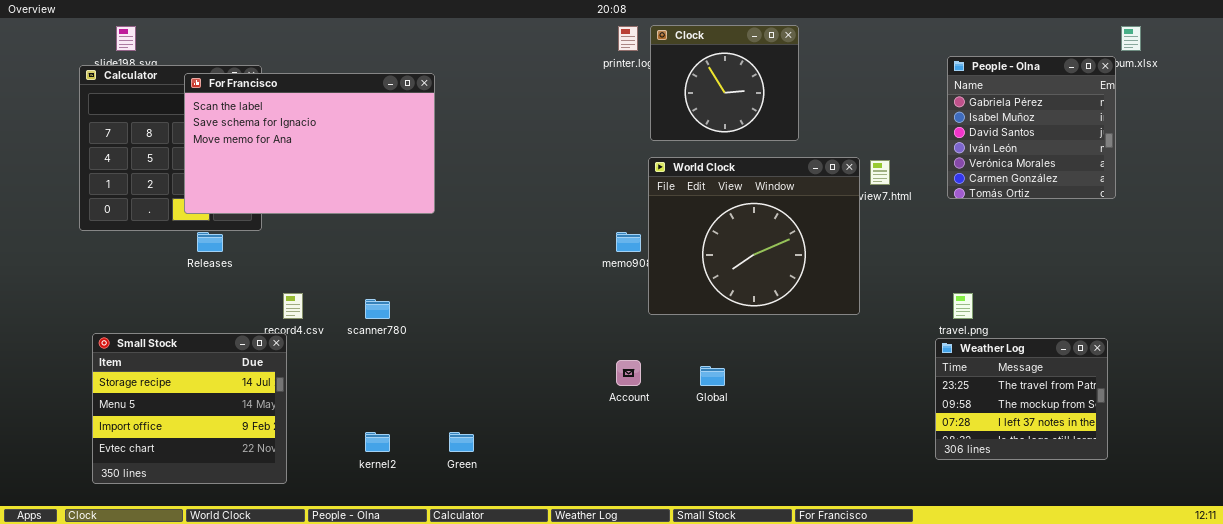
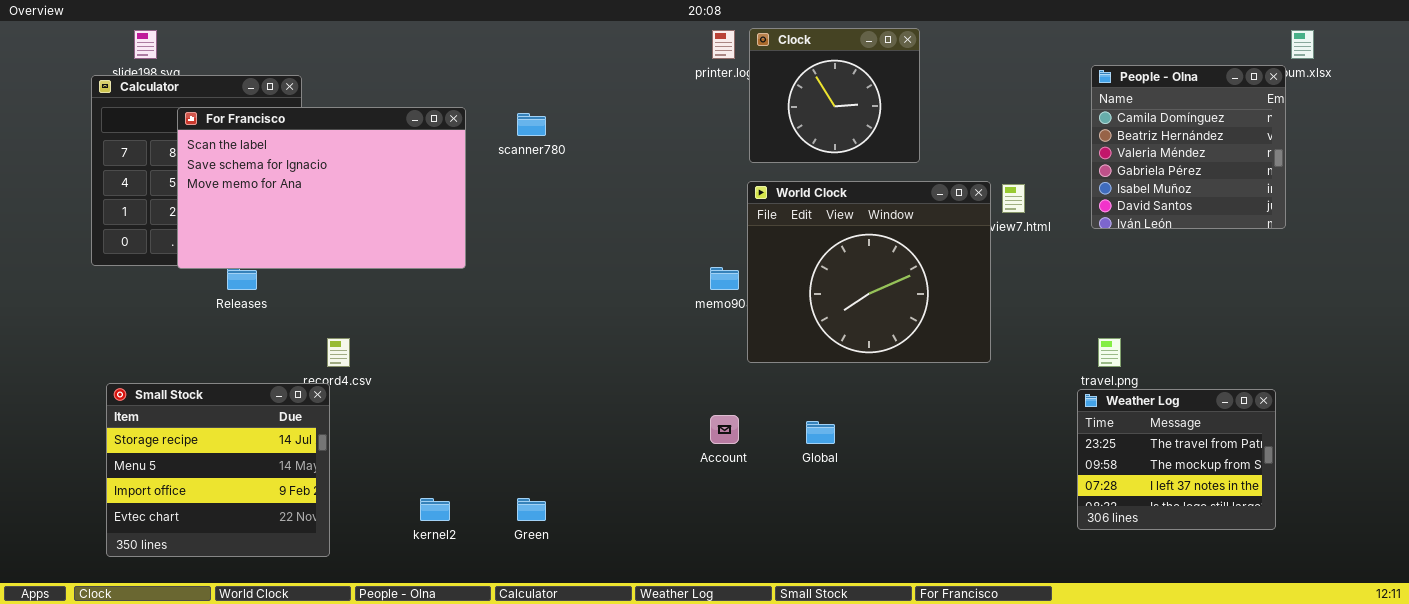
People - Olna: [947,56,1116,199] -> [1091,65,1286,229], scrolled up 3 rows
For Francisco: [184,73,435,214] -> [177,107,466,269], moved
scanner780: [365,299,390,319] -> [517,113,546,136], moved

